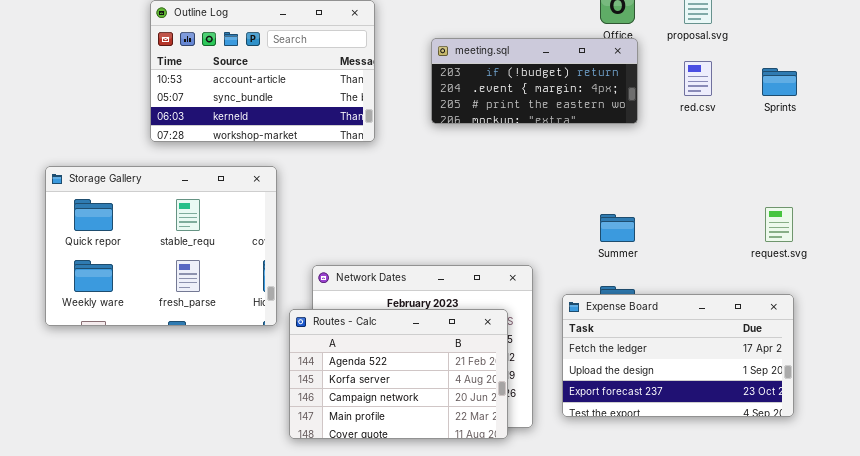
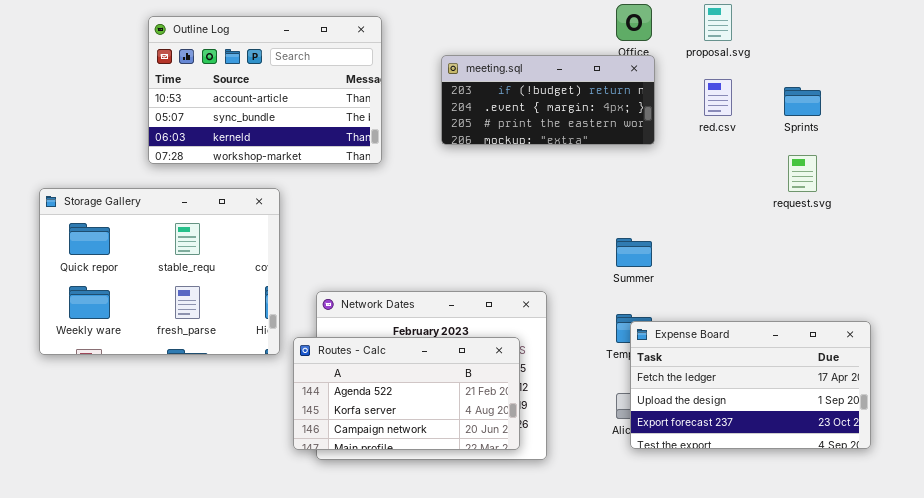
request.svg: [765,207,793,242] -> [788,155,817,192], moved
Expense Board: [562,294,794,417] -> [630,321,871,449], moved
Routes - Calc: [289,309,508,439] -> [293,337,520,450], resized

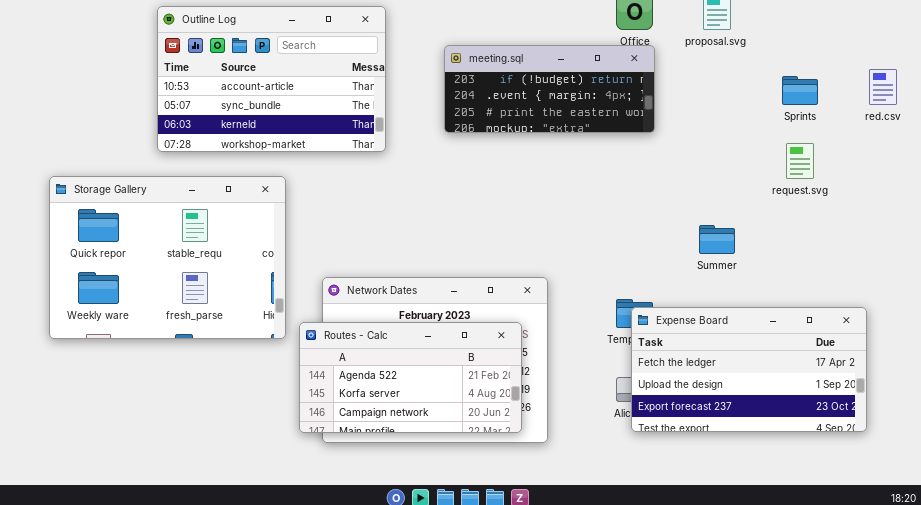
red.csv: [704,79,732,116] -> [869,69,897,105], moved
Summer: [616,238,652,267] -> [699,225,735,254], moved

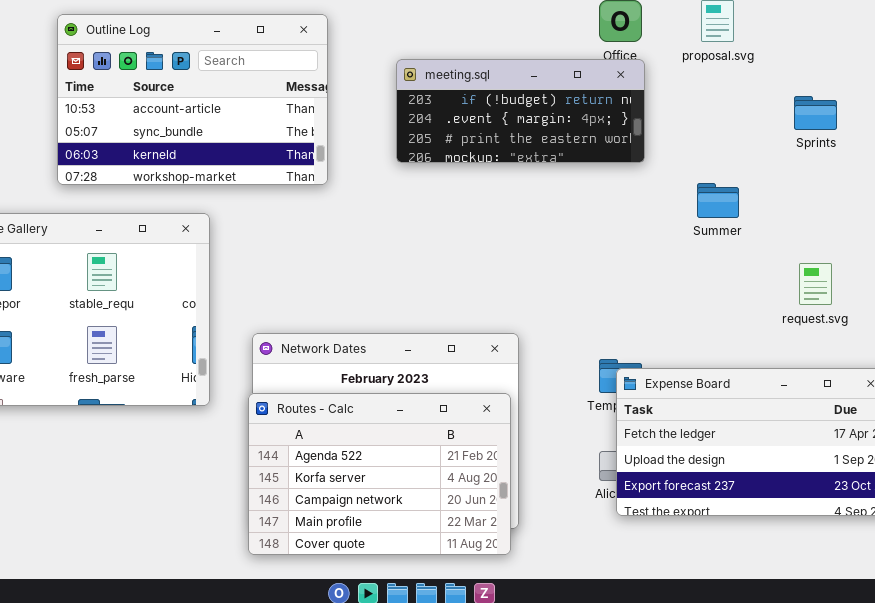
request.svg: [786,143,814,179] -> [799,263,832,305], moved
Summer: [699,225,735,254] -> [697,183,739,218], moved
Routes - Calc: [299,322,522,433] -> [248,393,511,555], moved, resized

